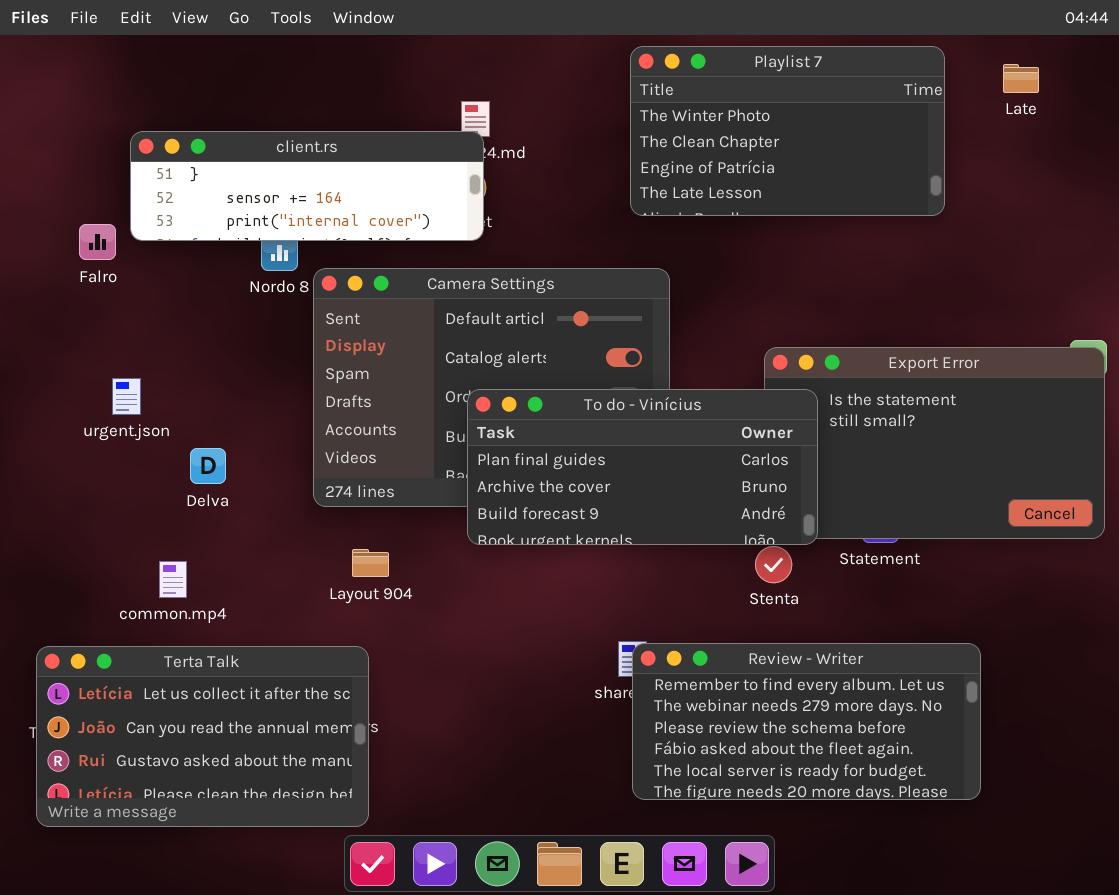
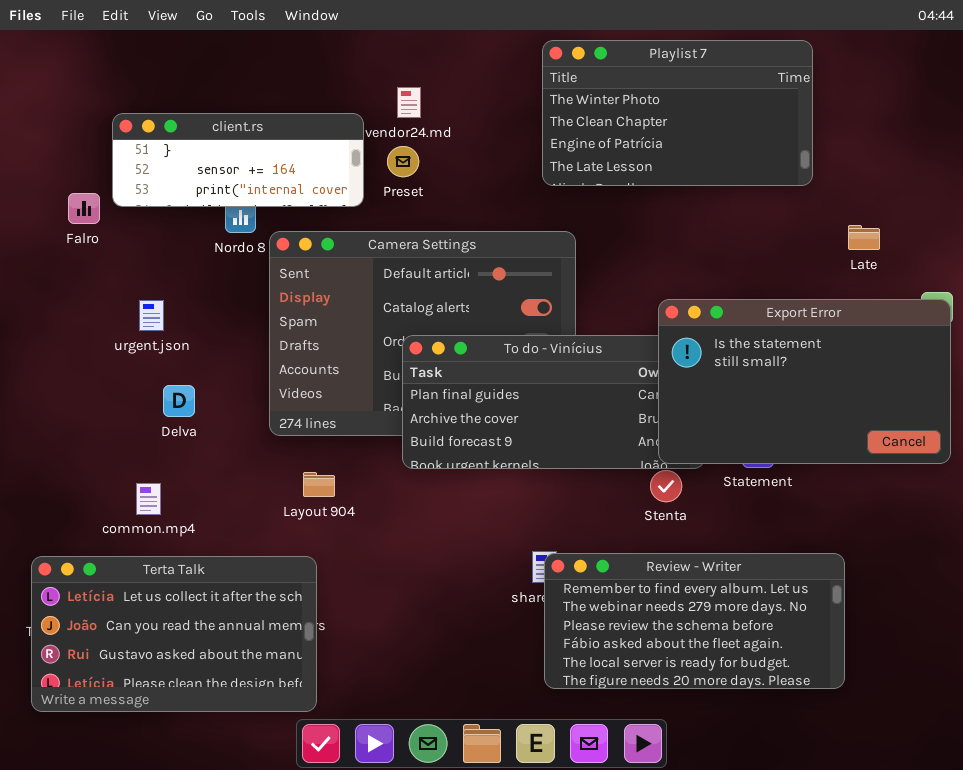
Late: [1003,64,1039,93] -> [848,225,880,250], moved
client.rs: [130,131,484,241] -> [112,113,364,207], resized
Export Error: [764,347,1105,539] -> [658,299,951,464], raised
urgent.json: [112,378,141,415] -> [139,300,164,331], moved

